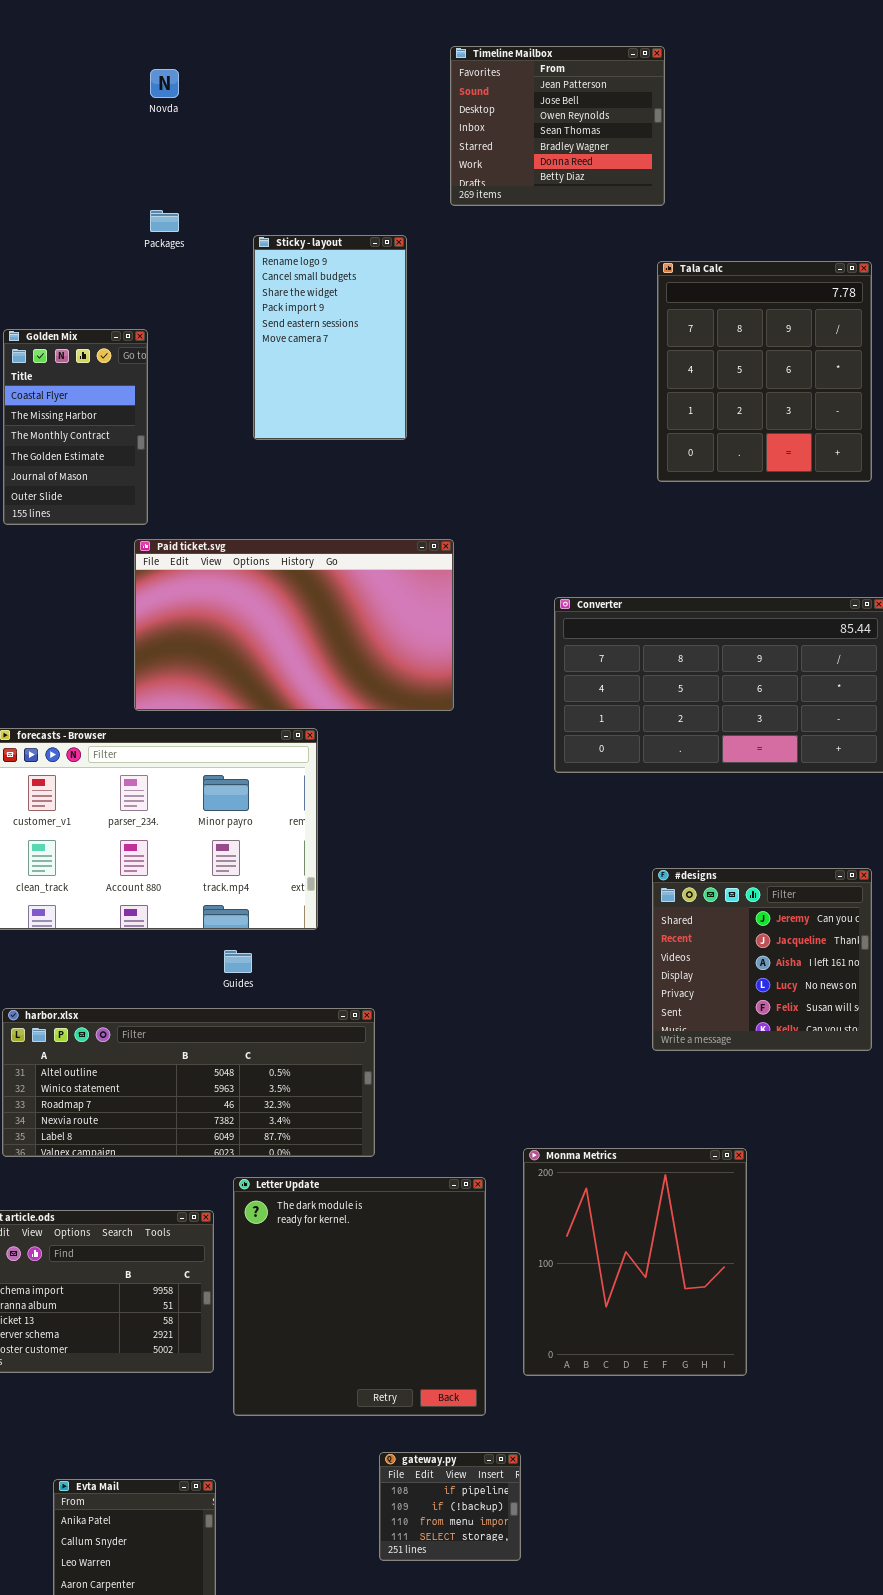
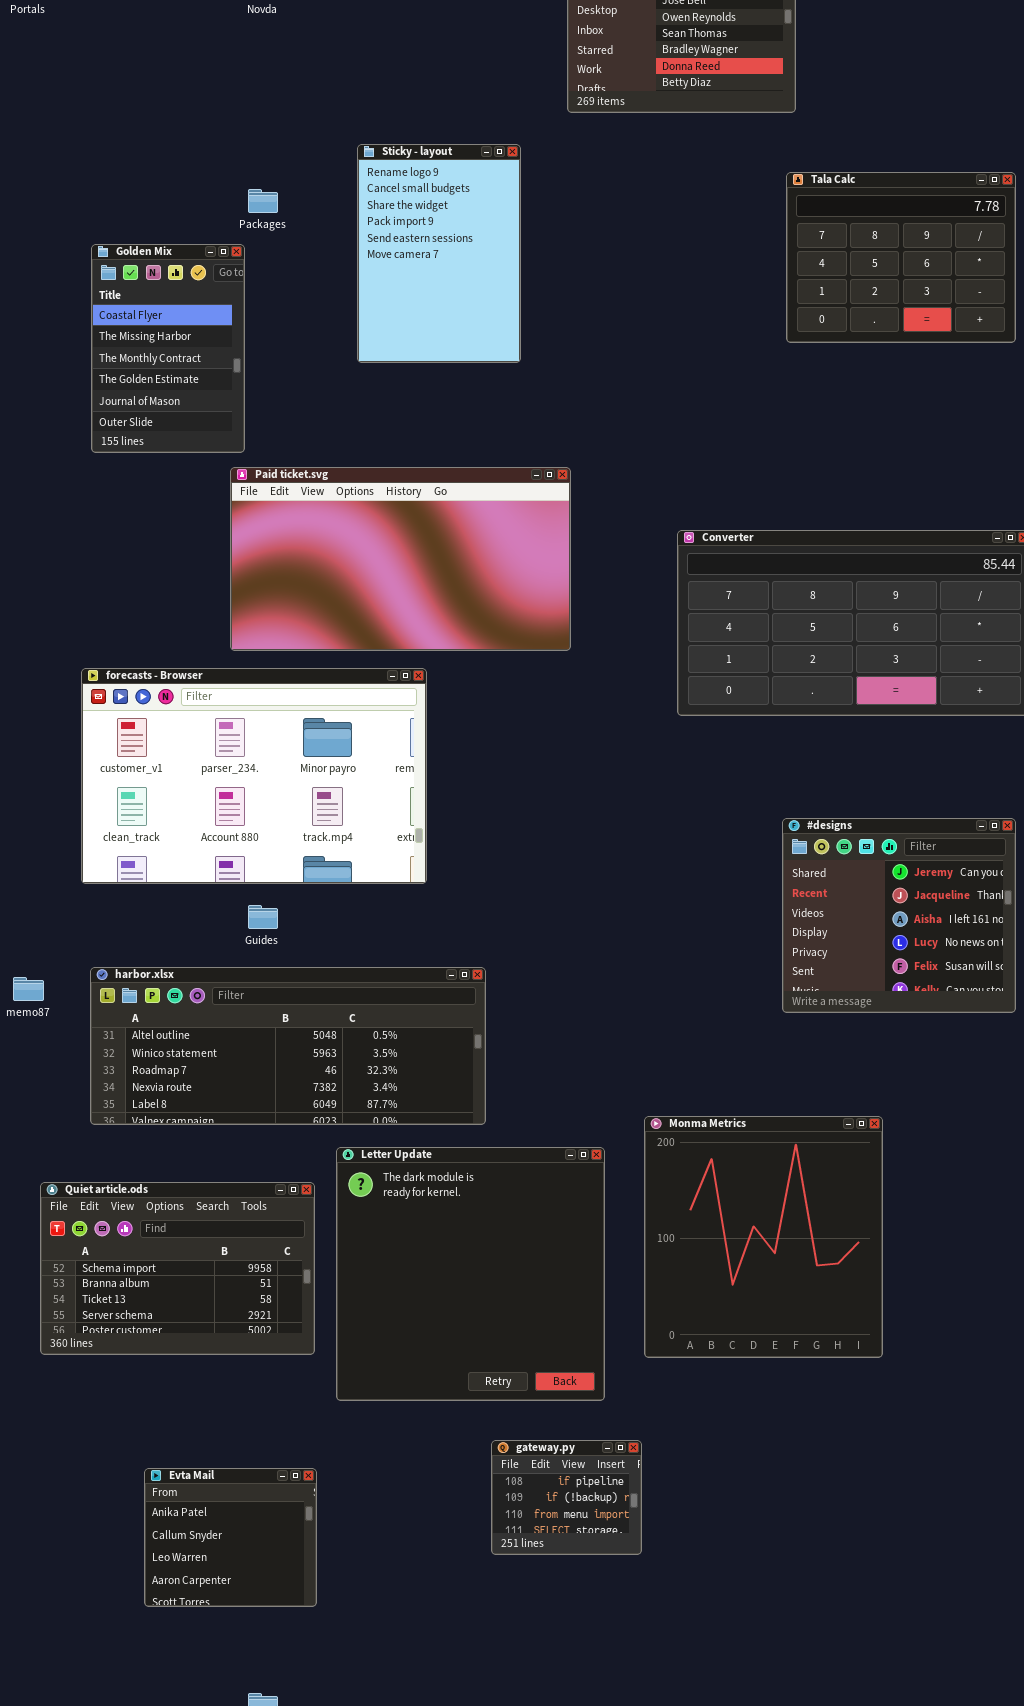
Packages: [150,210,179,232] -> [248,189,278,213], moved
Tala Calc: [657,261,872,482] -> [786,172,1016,343], resized
Guides: [224,950,252,973] -> [248,905,278,929], moved

